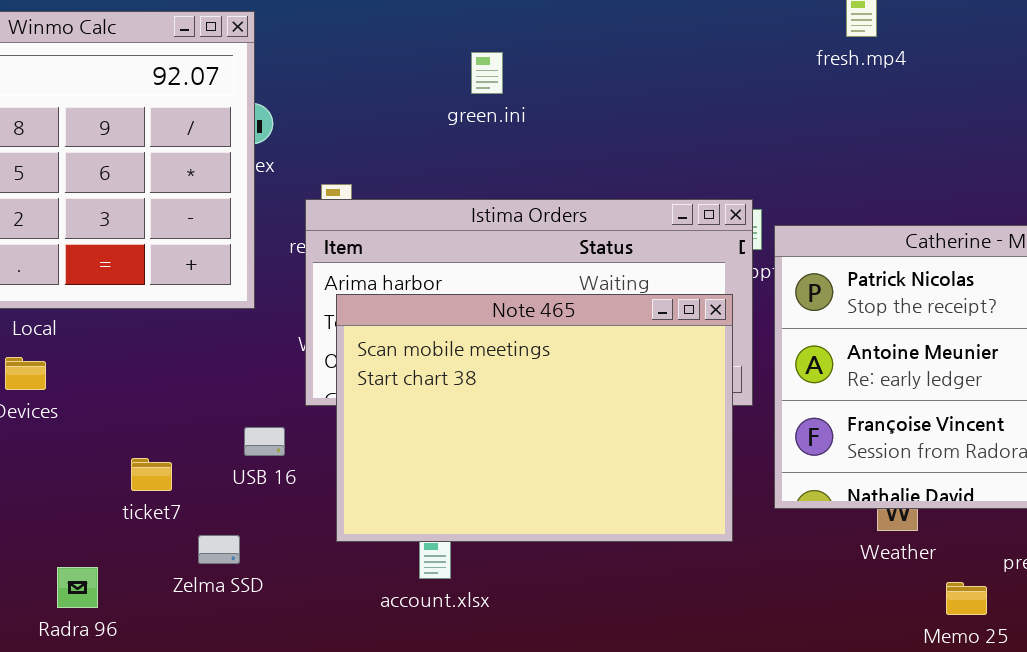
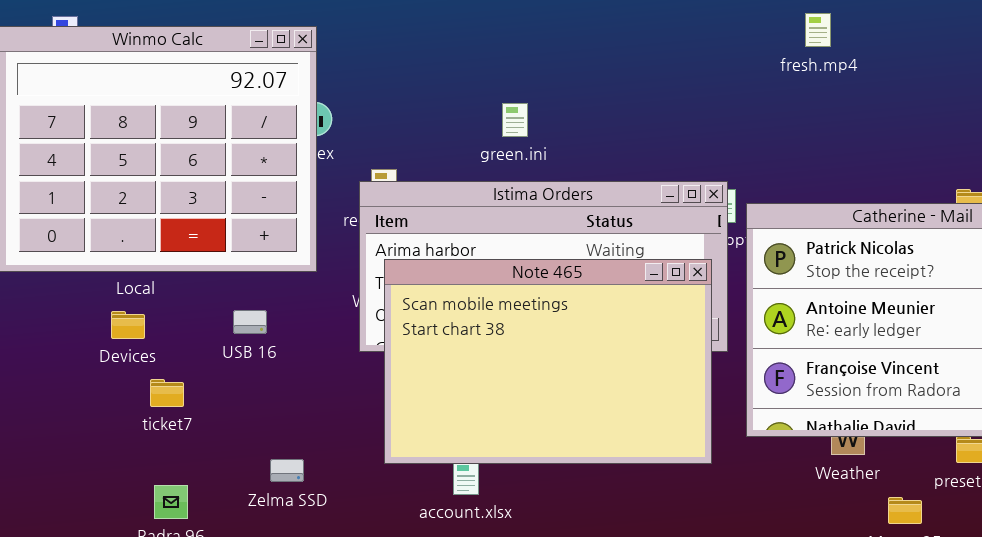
green.ini: [471,52,503,94] -> [502,103,528,137], moved
USB 16: [244,427,285,456] -> [233,310,267,334], moved
ticket7: [131,458,172,491] -> [150,379,184,407], moved

